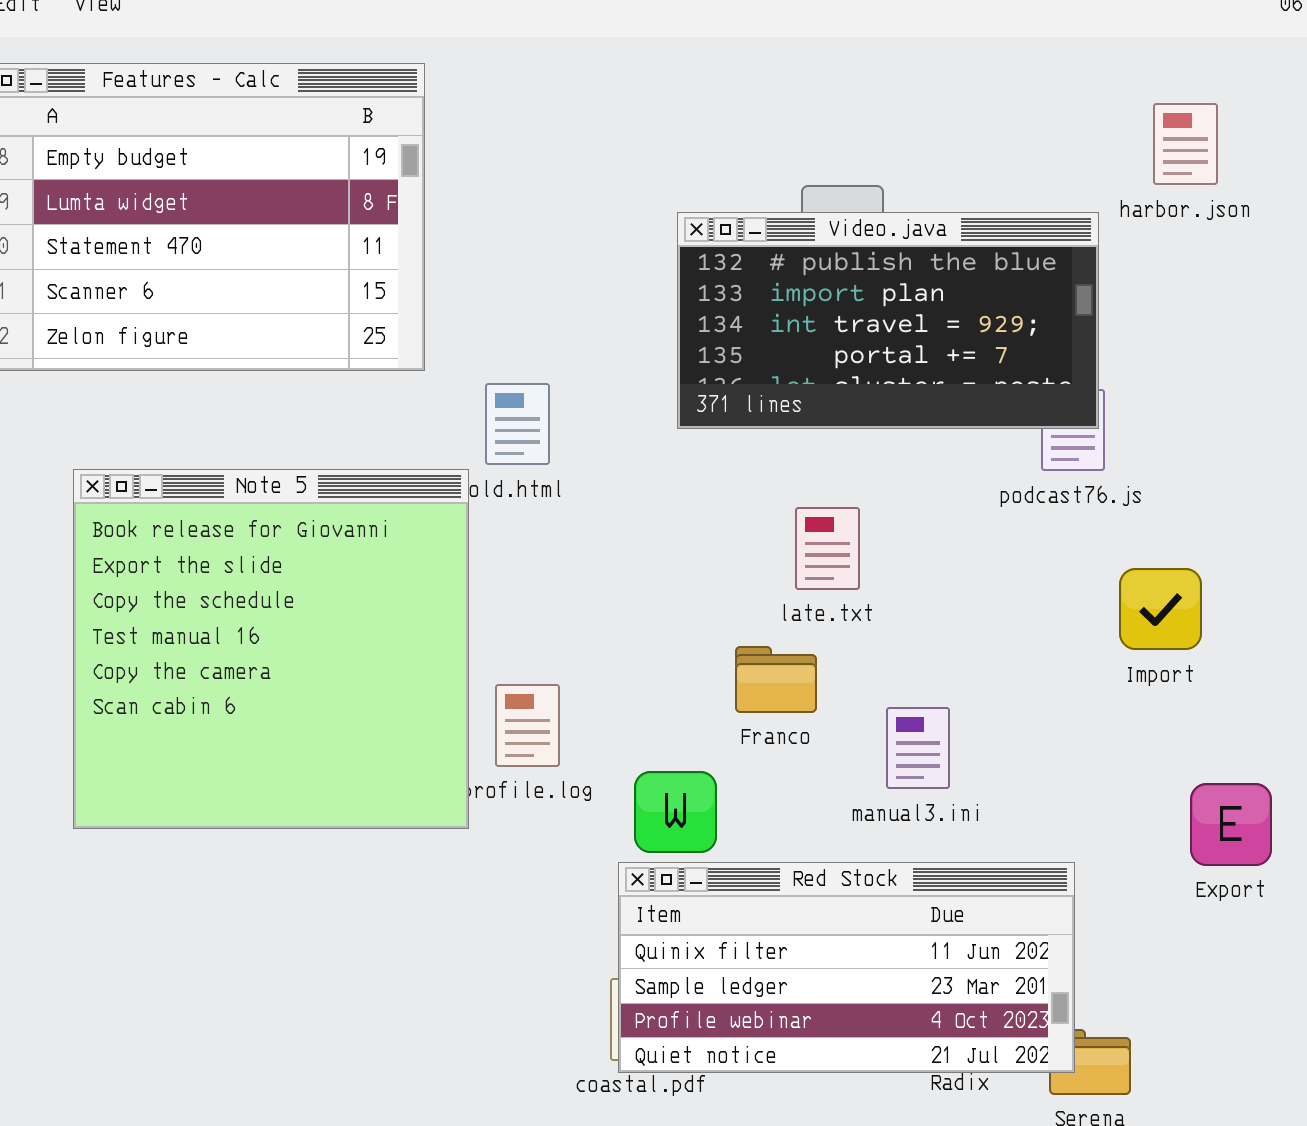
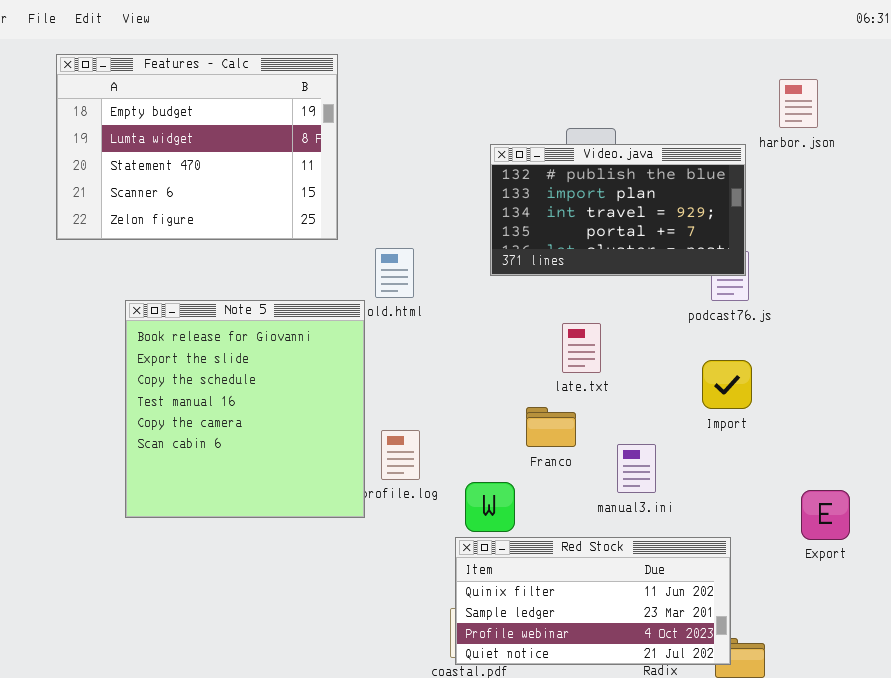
Import: [1119,568,1202,650] -> [702,360,752,409], moved

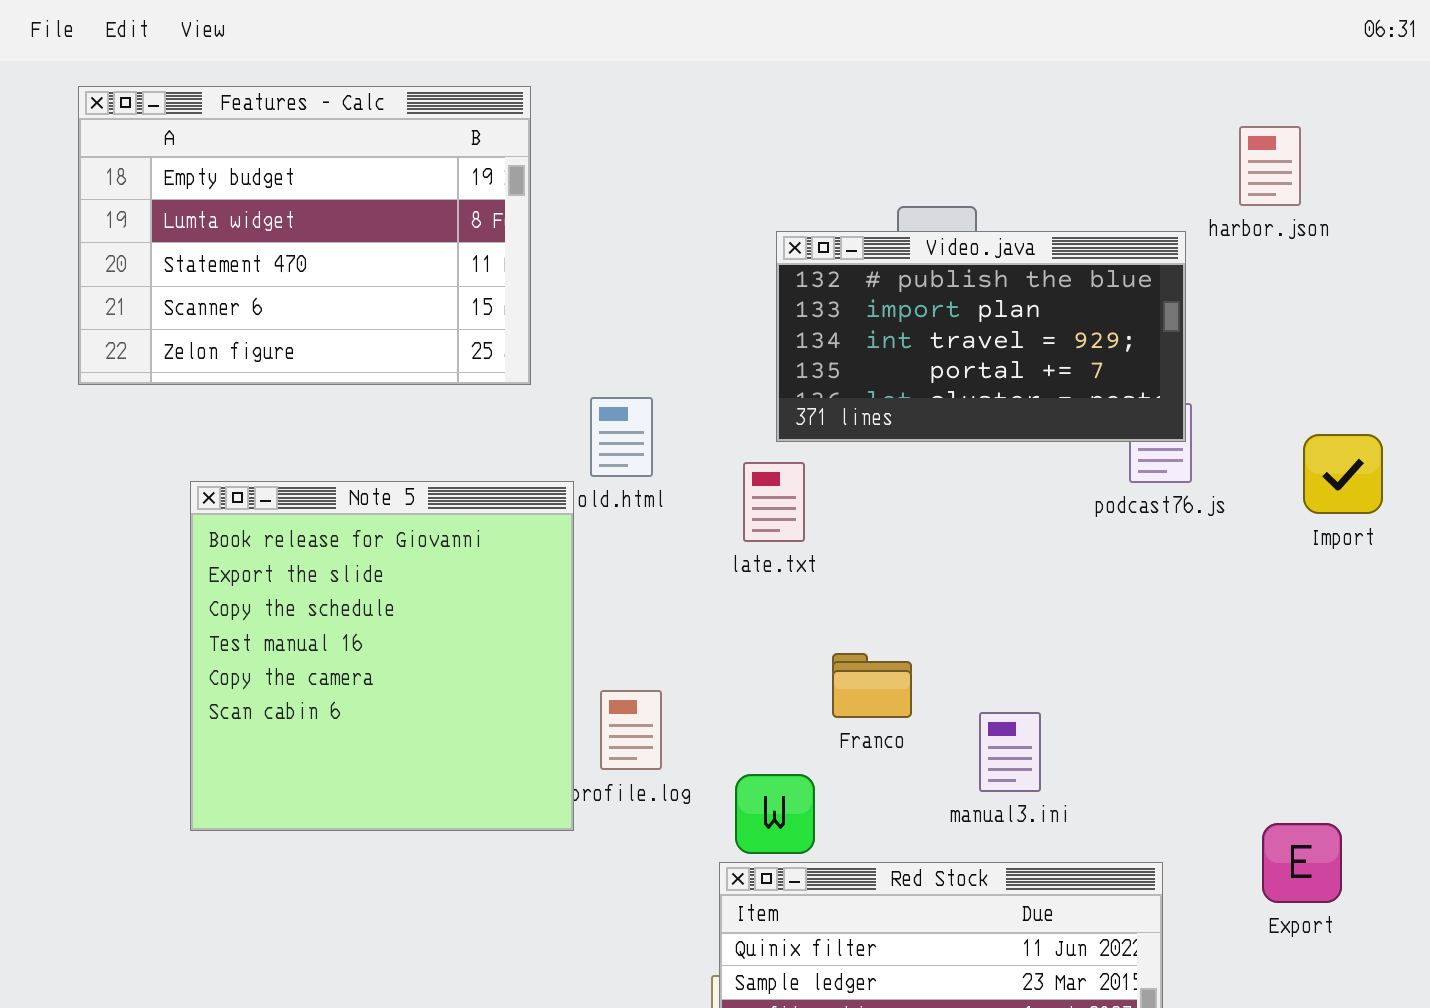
late.txt: [562,323,601,373] -> [743,462,805,542], moved
Import: [702,360,752,409] -> [1303,434,1383,514], moved
Export: [801,490,850,540] -> [1262,823,1342,903], moved

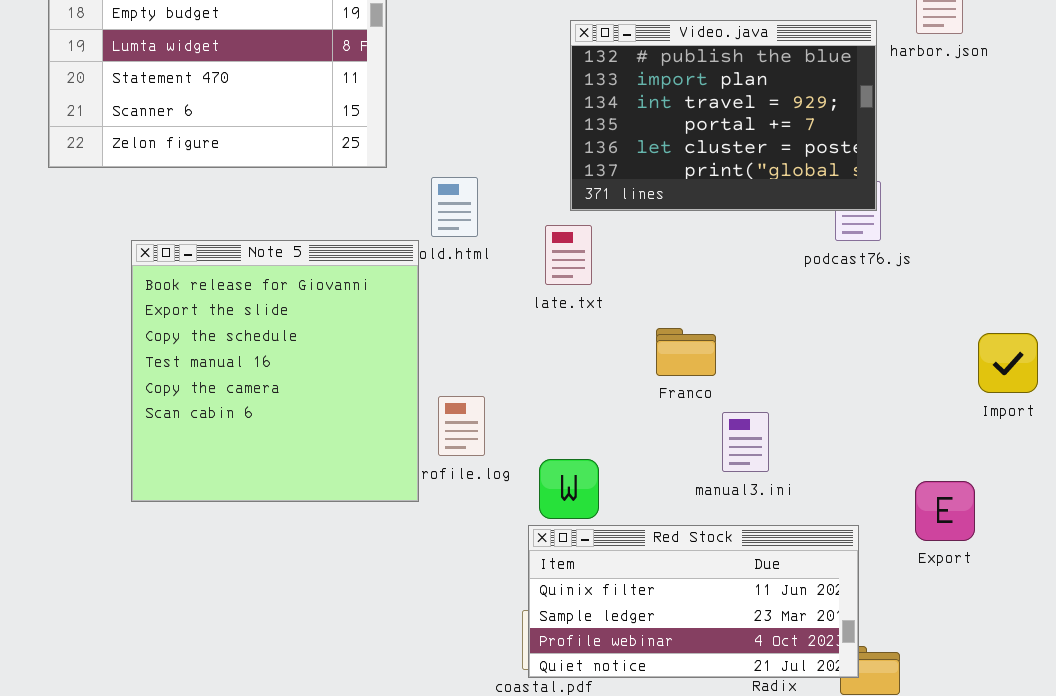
Video.java: [776,231,1186,442] -> [570,20,877,211], resized
Import: [1303,434,1383,514] -> [978,333,1038,393], moved
Franco: [832,653,912,718] -> [656,328,716,376], moved
Export: [1262,823,1342,903] -> [915,481,975,541], moved

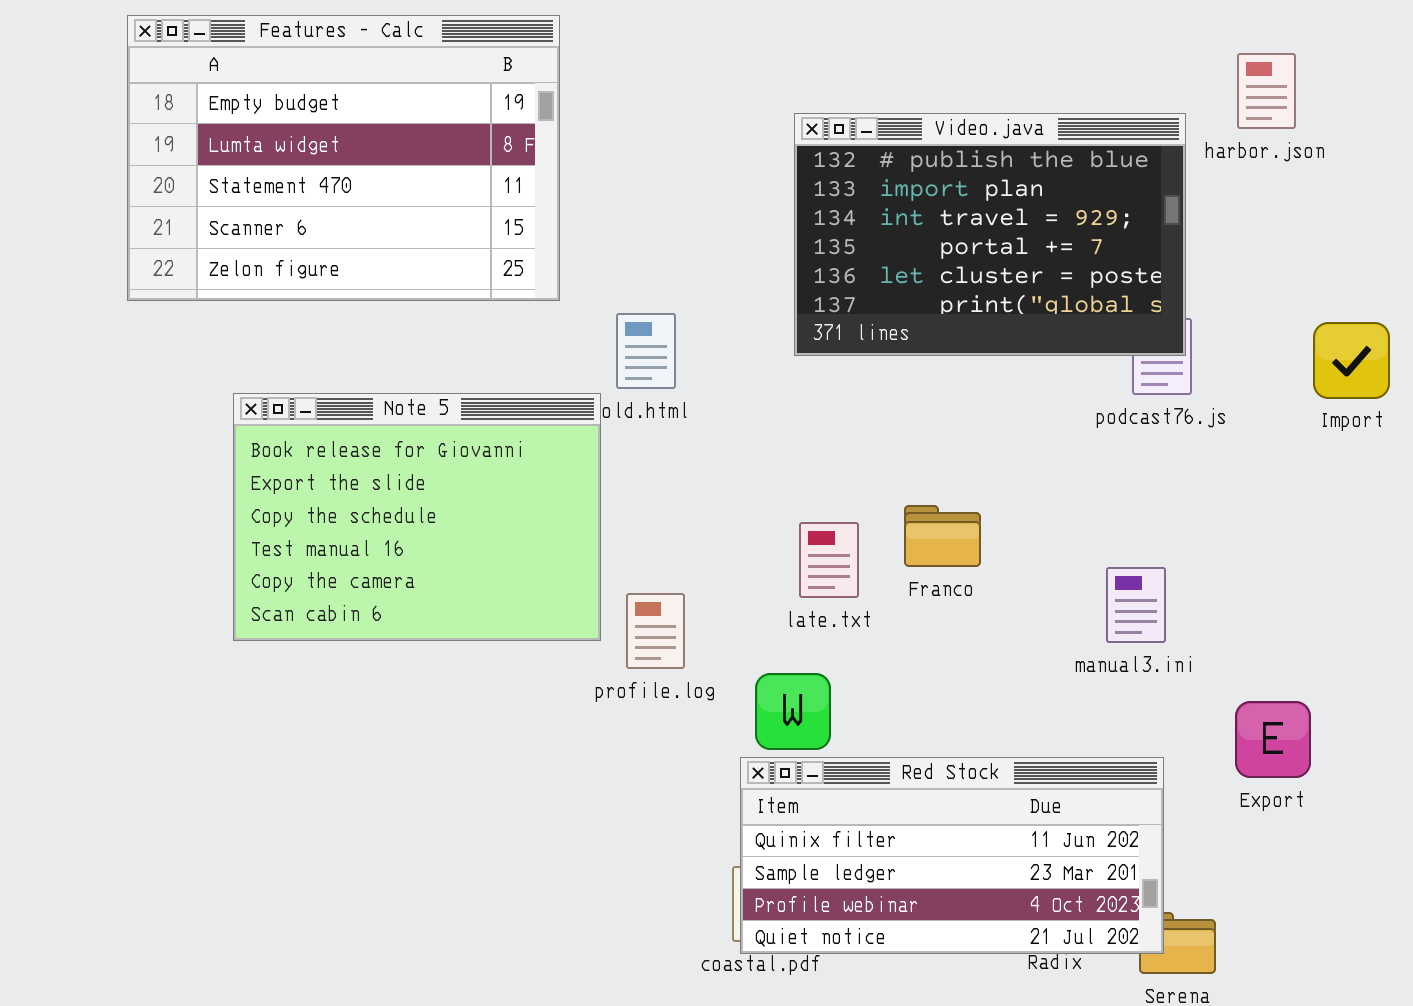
late.txt: [545,225,592,285] -> [799,522,859,598], moved
Note 5: [131,240,419,502] -> [233,393,601,641], resized
Import: [978,333,1038,393] -> [1313,322,1390,399], moved
manual3.ini: [722,412,769,472] -> [1106,567,1166,643], moved

